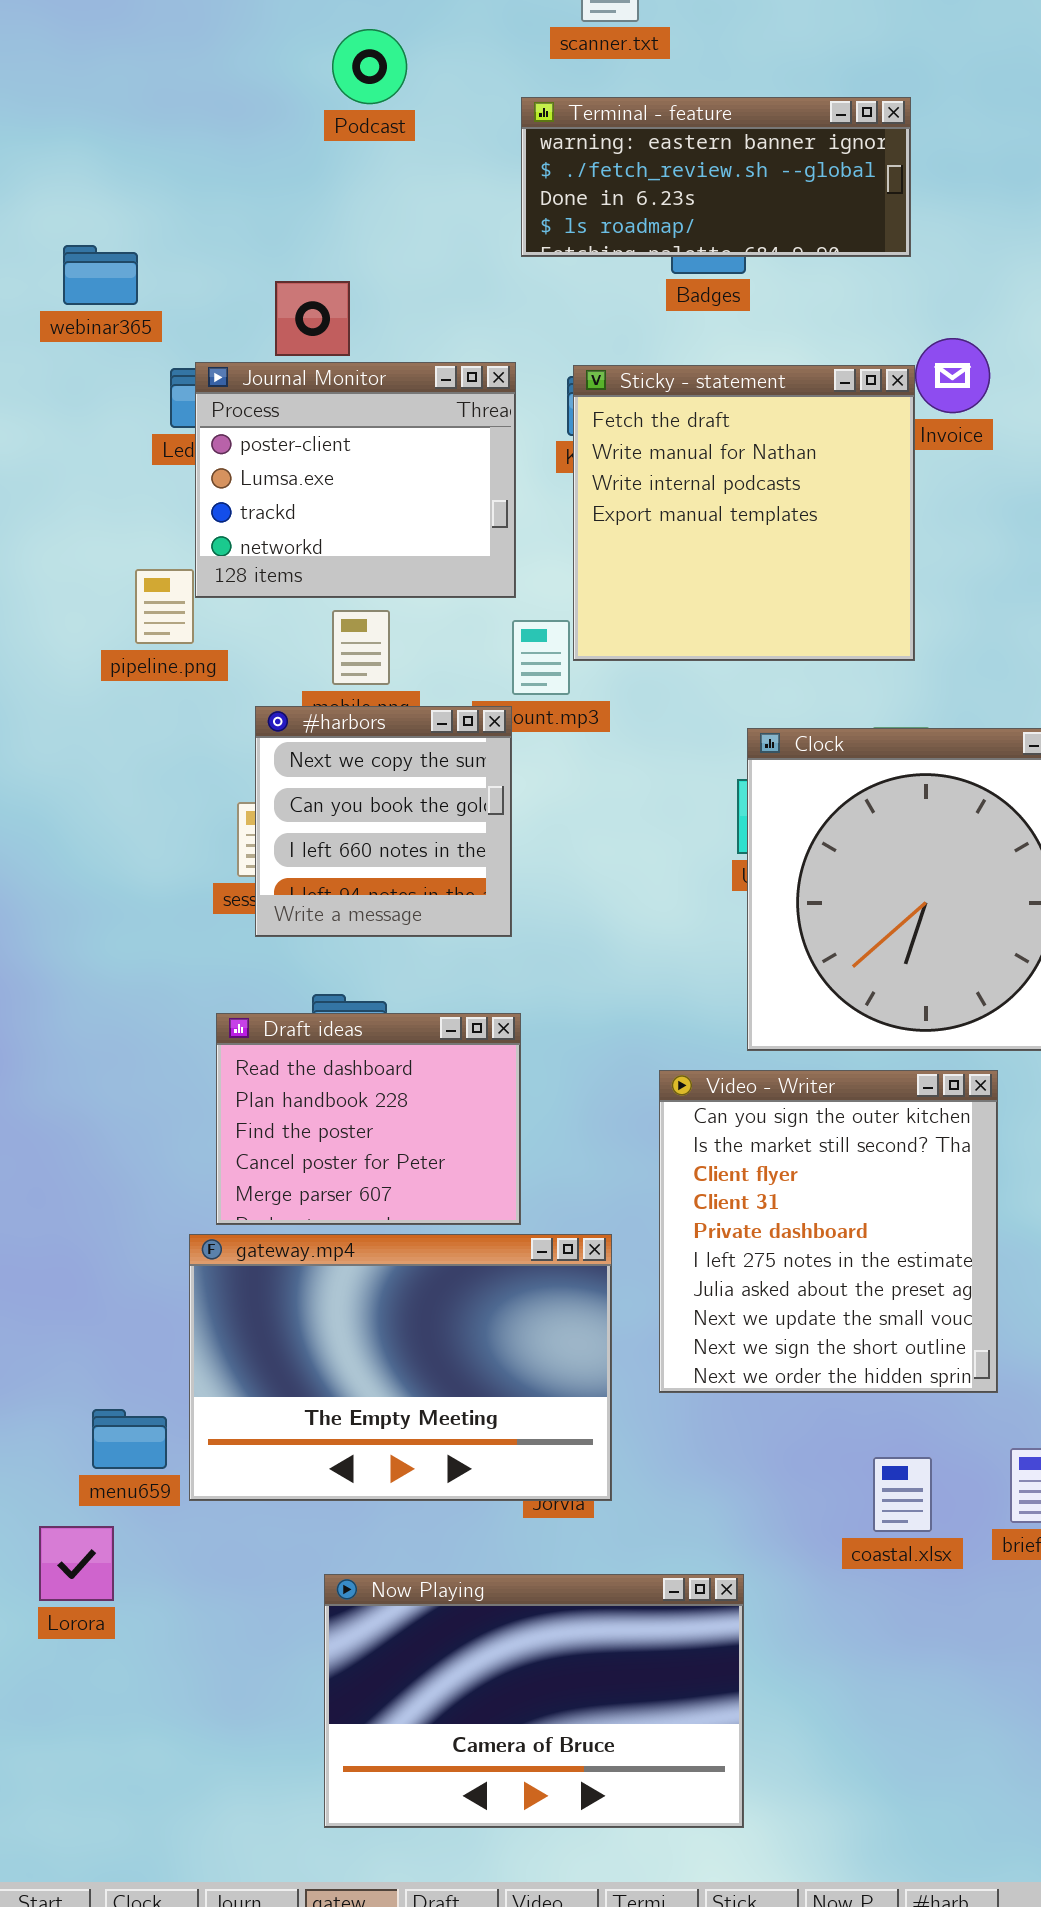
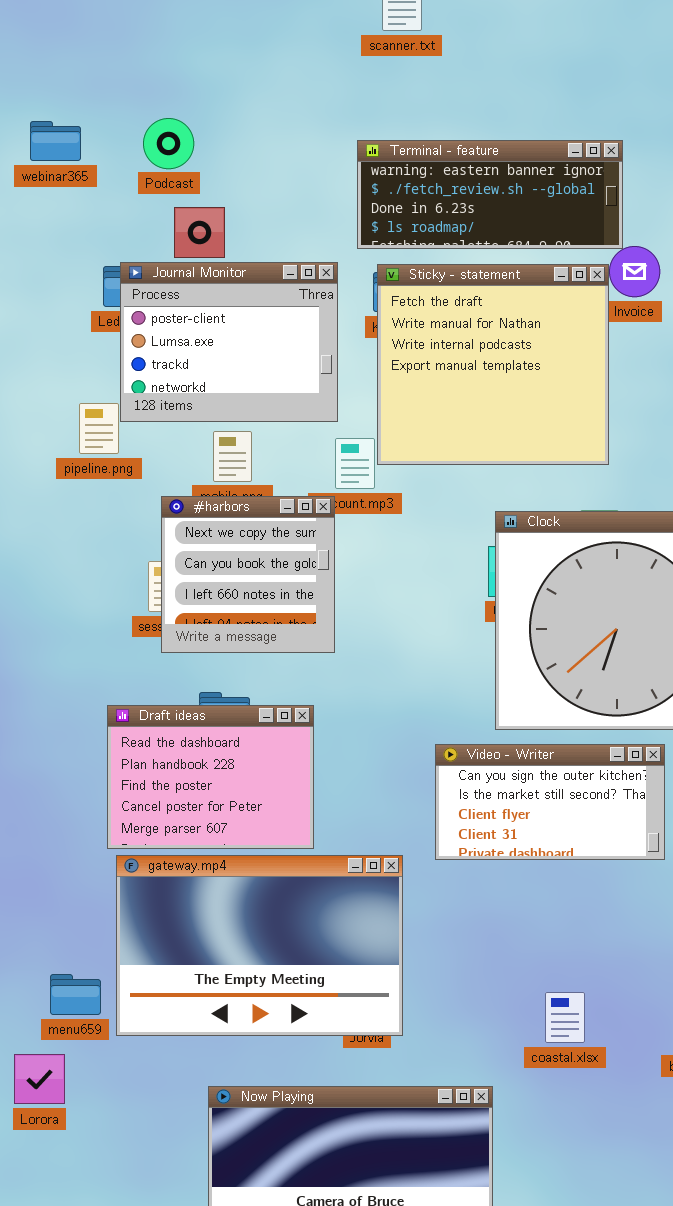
Podcast: [332,29,407,104] -> [143,118,194,169], moved
Terminal - feature: [521,97,911,257] -> [357,140,623,249], moved
webinar365: [63,245,138,305] -> [30,121,81,161], moved
Draft ideas: [216,1013,521,1225] -> [107,705,314,849], moved
Video - Writer: [659,1070,998,1393] -> [435,744,665,860], resized
coastal.xlsx: [873,1457,932,1532] -> [545,992,585,1043], moved

